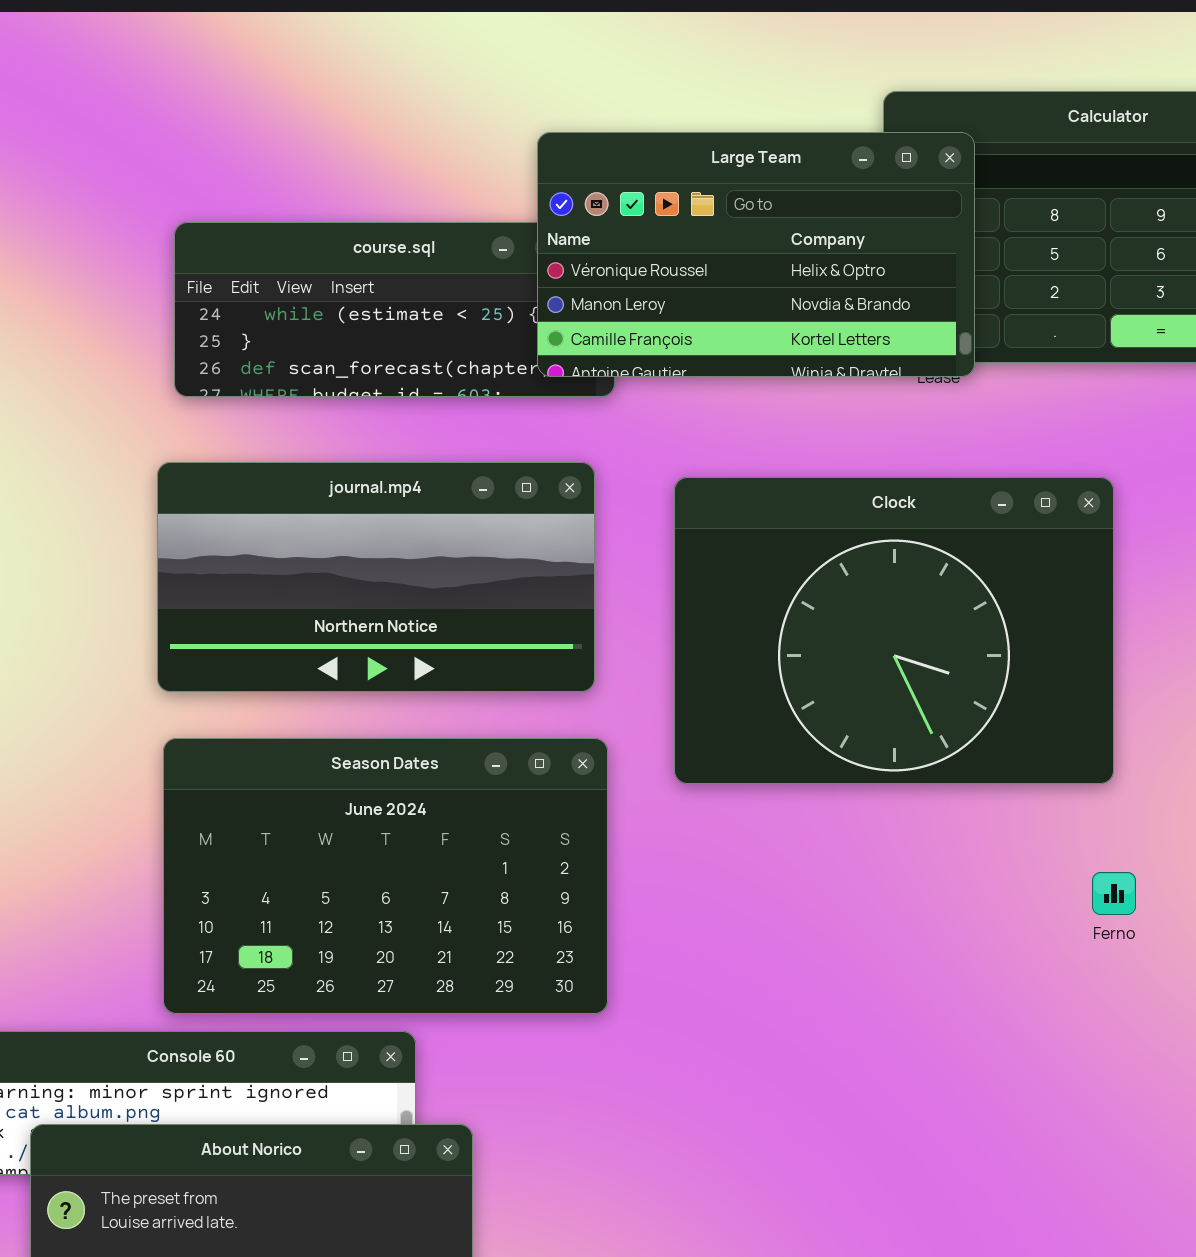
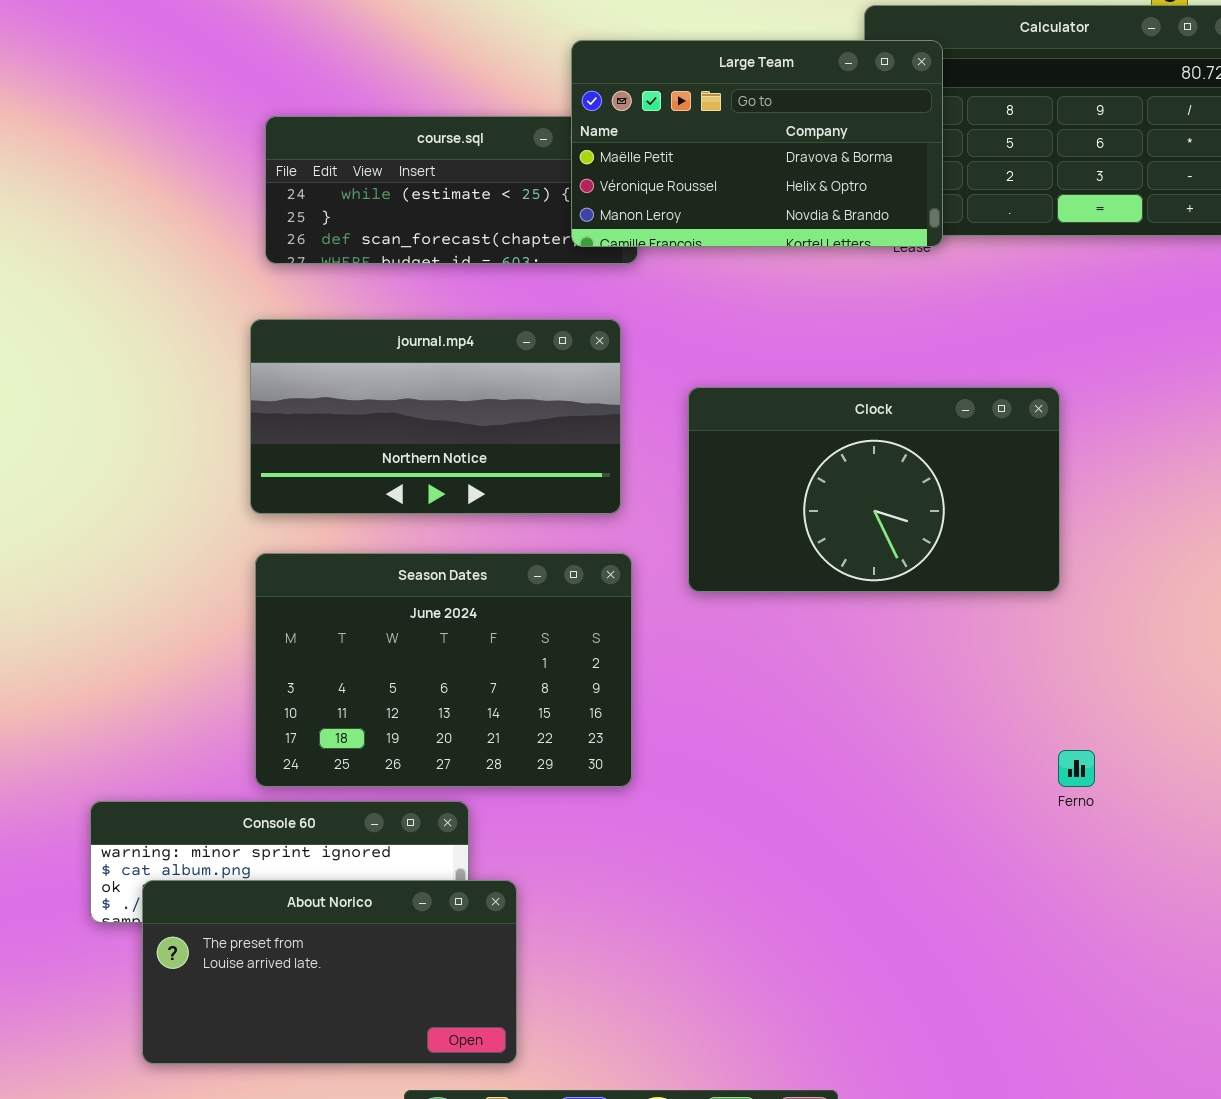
Large Team: [537,132,975,377] -> [571,40,943,247], scrolled up 1 row
Clock: [674,477,1114,784] -> [688,387,1060,592], resized
Ferno: [1092,872,1136,915] -> [1058,750,1095,787], moved

